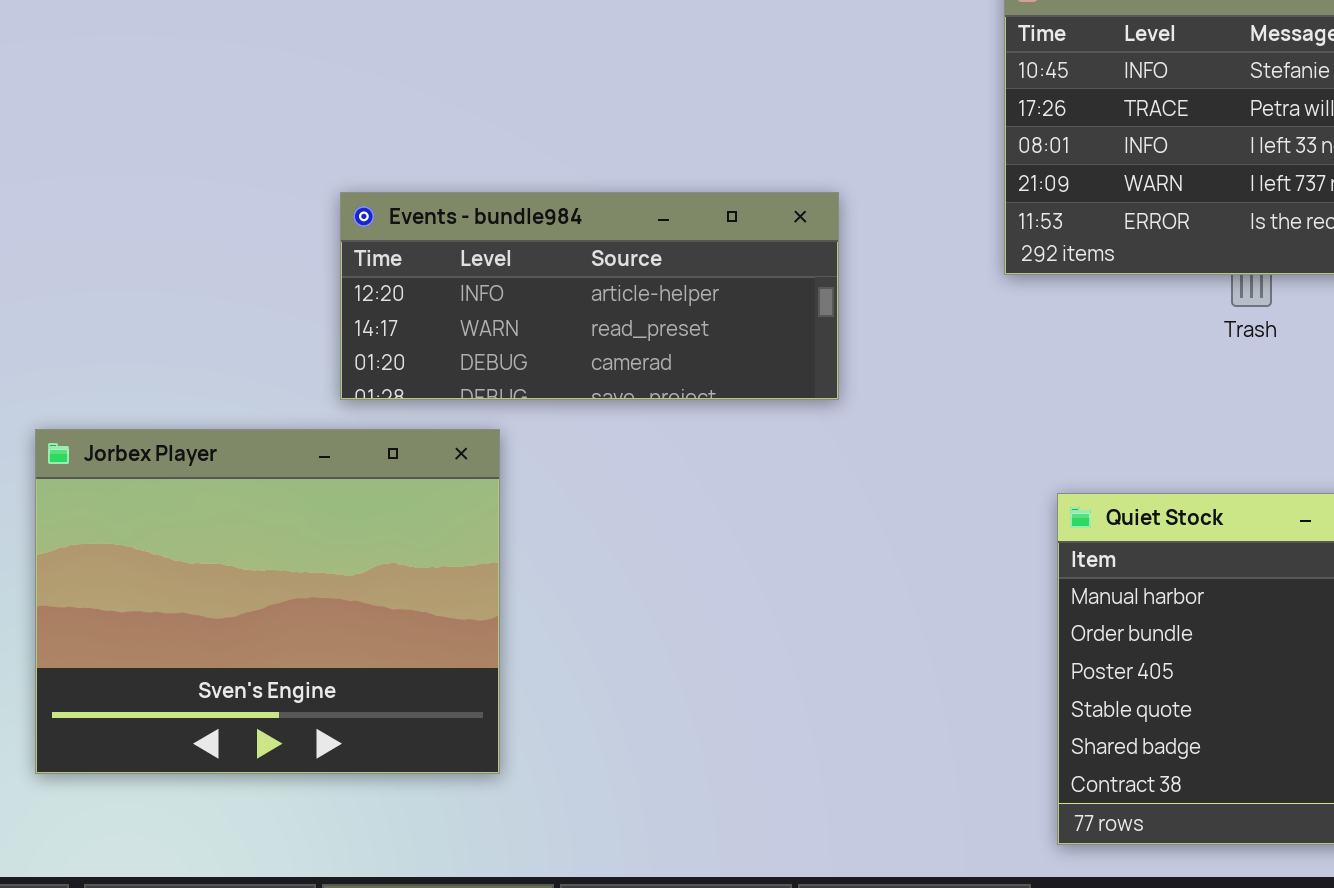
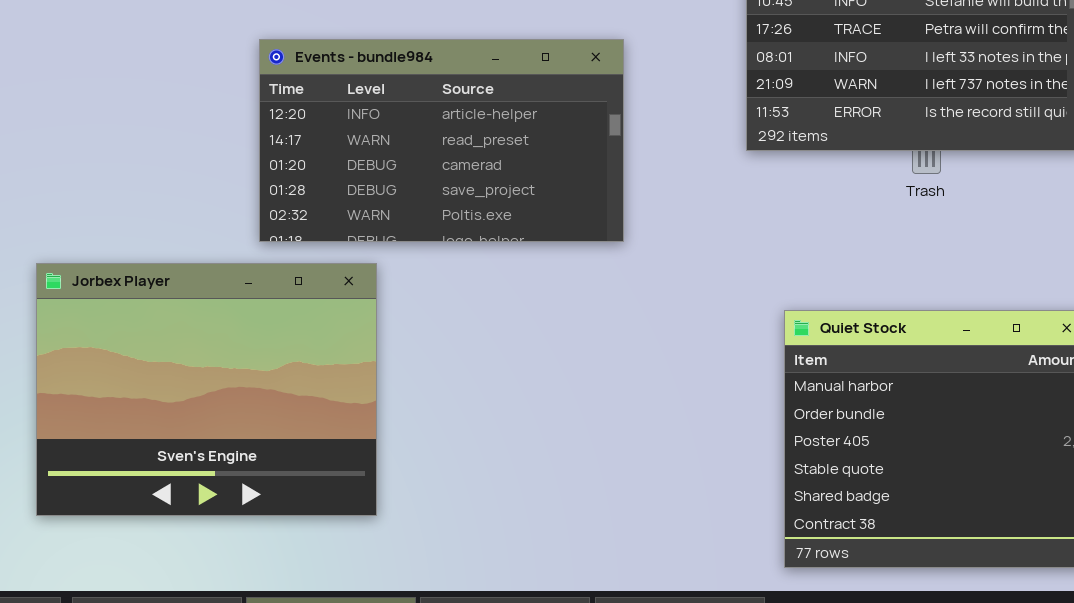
Events - bundle984: [340,192,839,400] -> [259,39,624,242], resized

